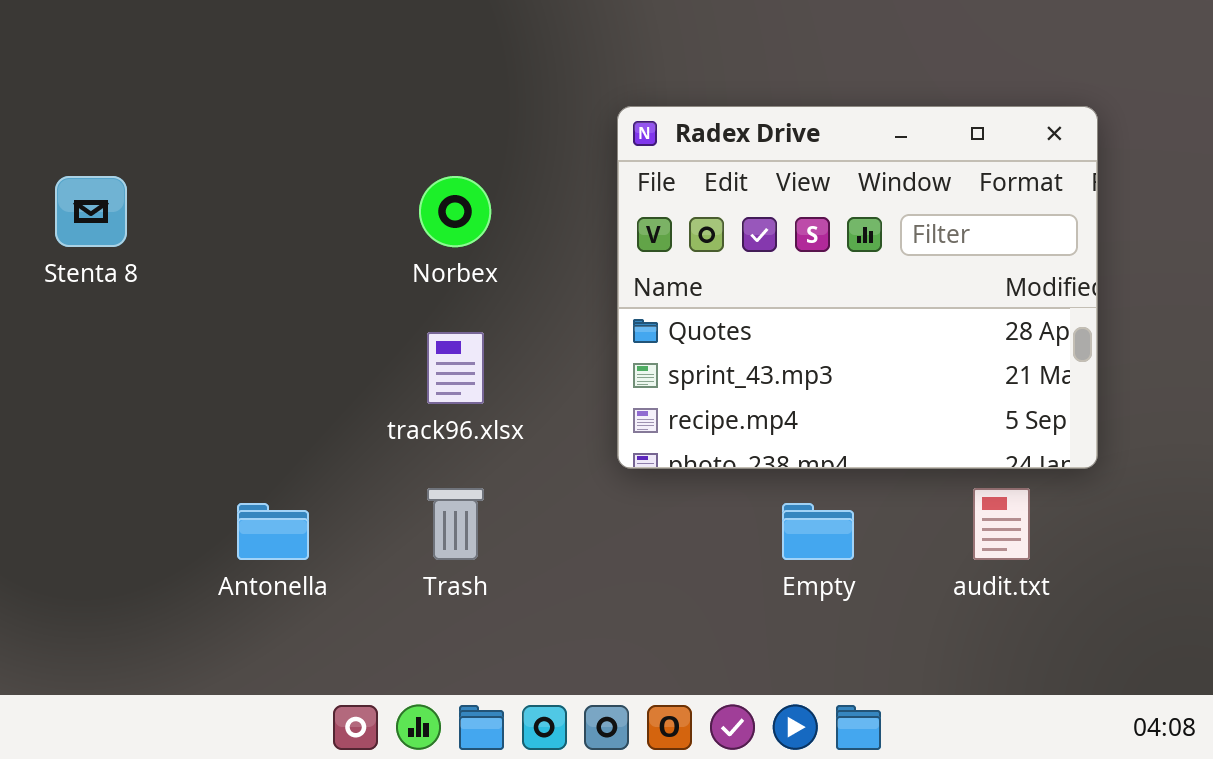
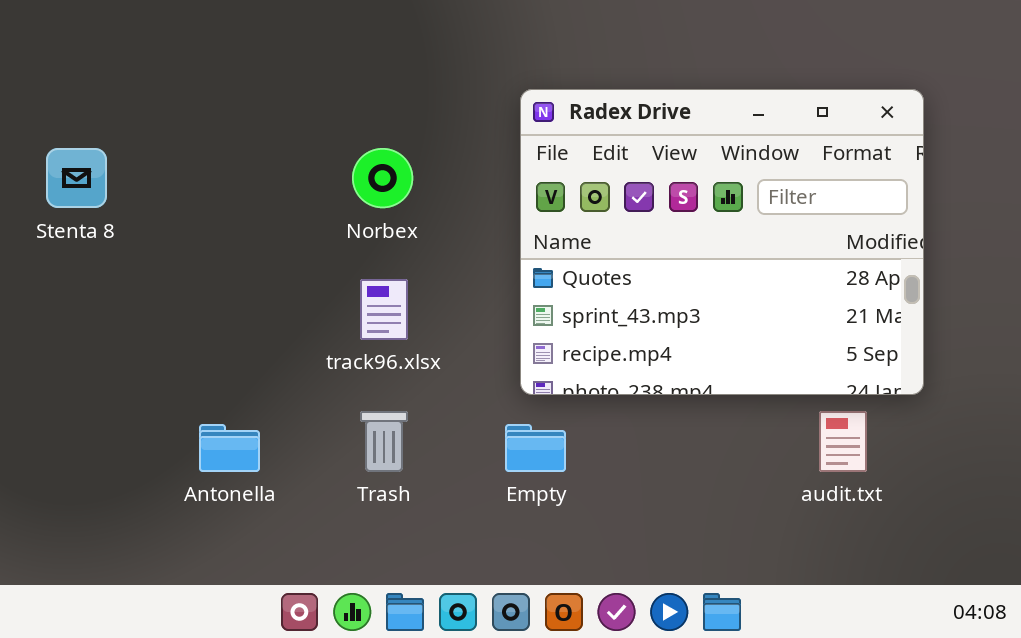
Empty: [782,503,854,560] -> [505,424,566,472], moved

